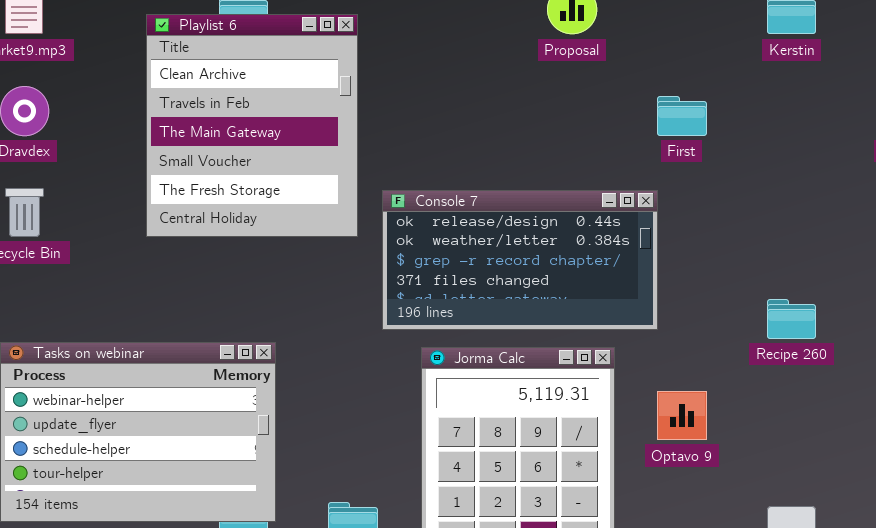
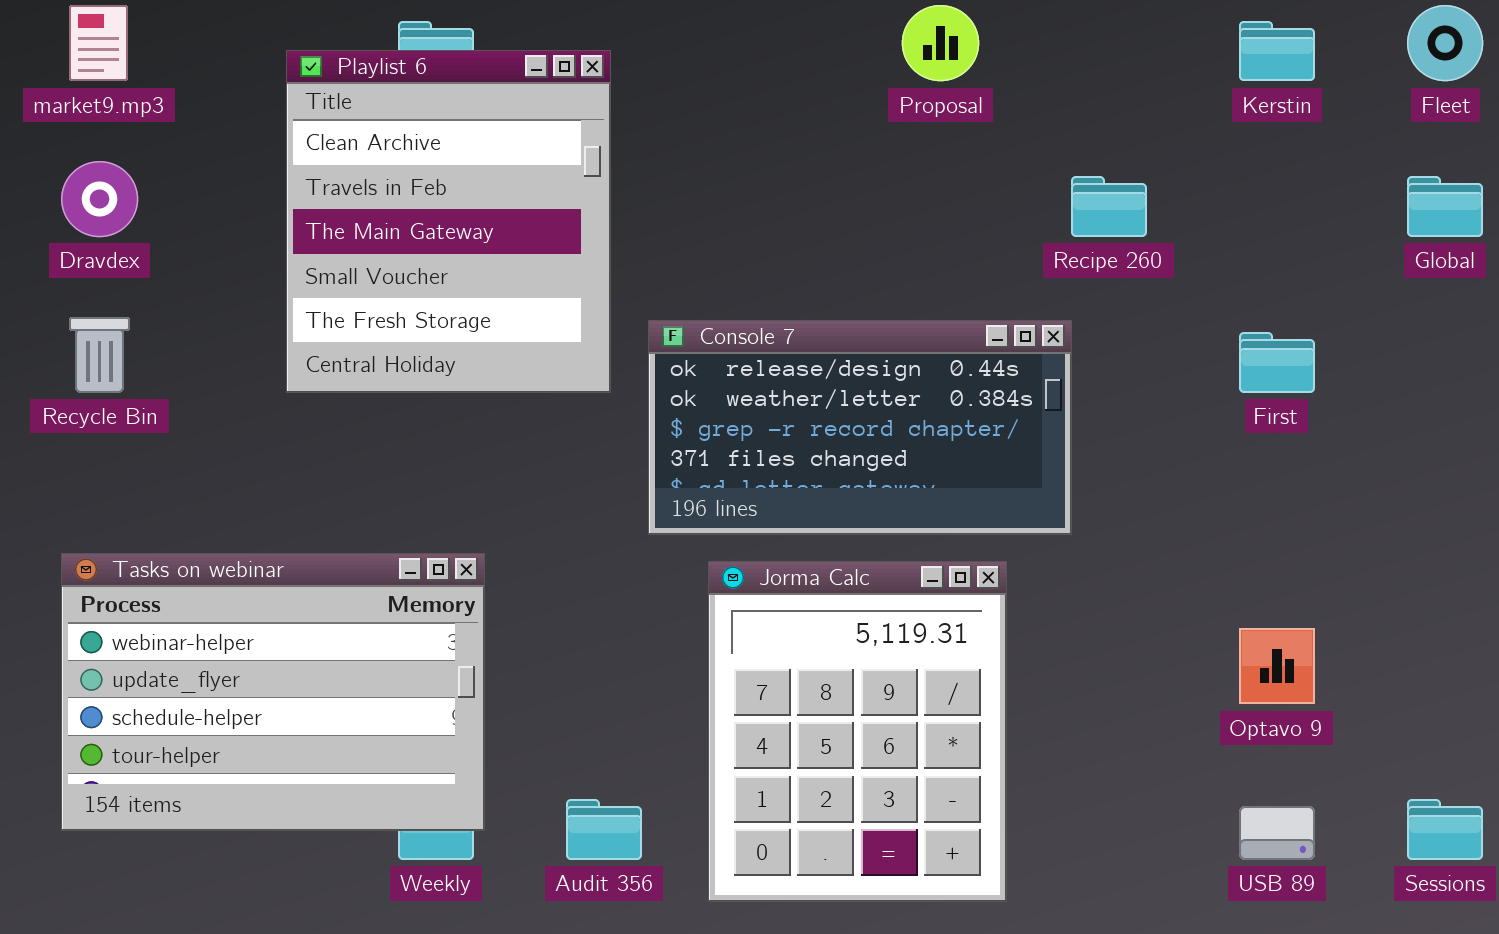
First: [657,96,707,136] -> [1239,332,1315,393], moved
Recipe 260: [767,299,816,339] -> [1071,176,1147,237], moved
Optavo 9: [657,391,707,440] -> [1239,628,1315,704], moved

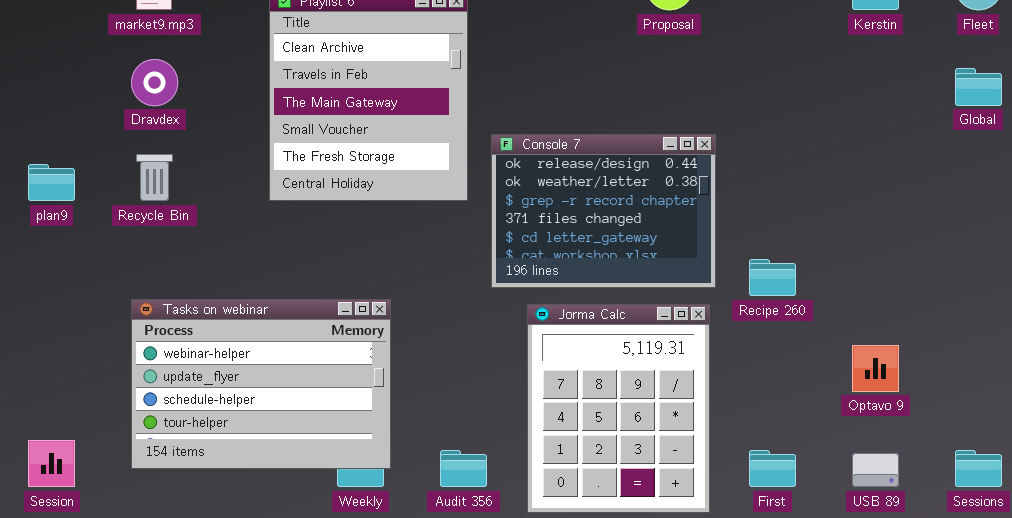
Recipe 260: [1071,176,1147,237] -> [749,259,796,296], moved
Console 7: [648,320,1072,535] -> [491,134,716,288], resized
First: [1239,332,1315,393] -> [749,450,796,487], moved

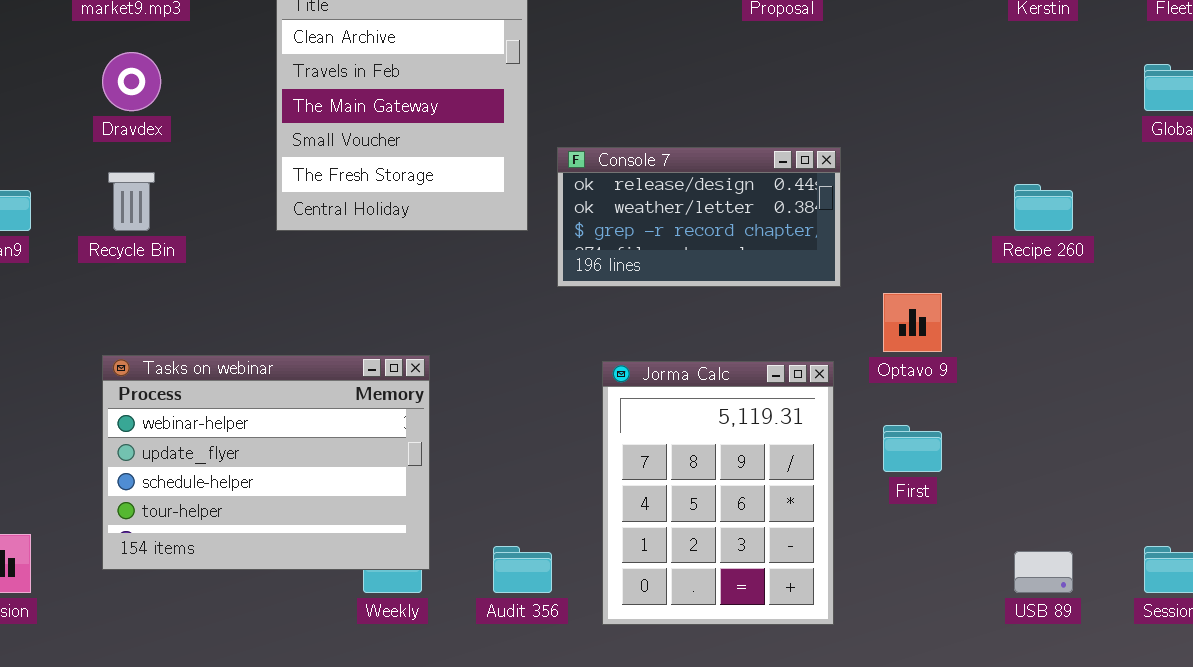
Console 7: [491,134,716,288] -> [557,147,841,287], resized
Recipe 260: [749,259,796,296] -> [1014,184,1073,231], moved
Optavo 9: [852,345,899,392] -> [883,293,942,352], moved
First: [749,450,796,487] -> [883,425,942,472], moved

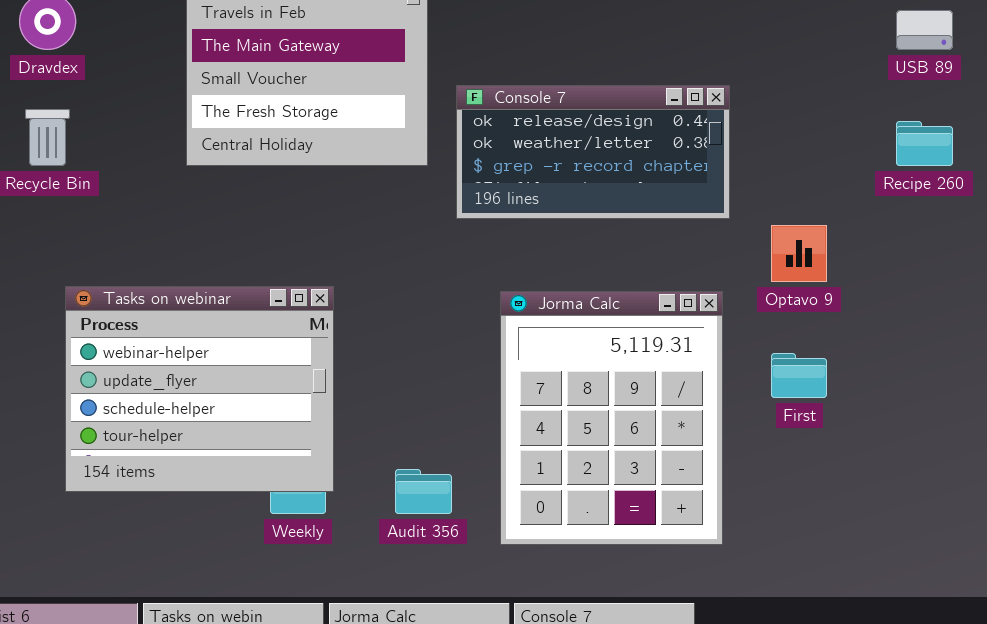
Tasks on webinar: [102,355,430,570] -> [65,286,334,492], resized
USB 89: [1014,551,1073,593] -> [896,10,953,50], moved

